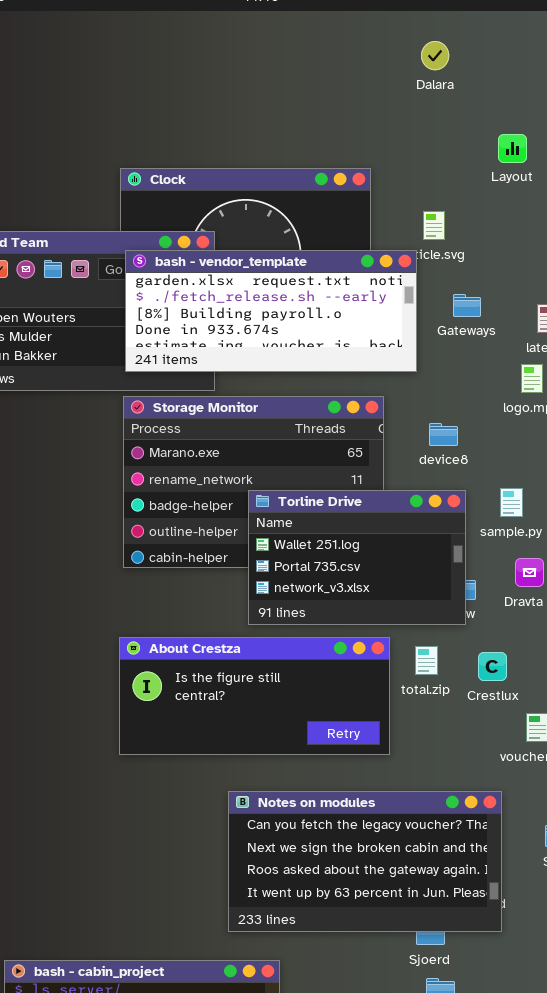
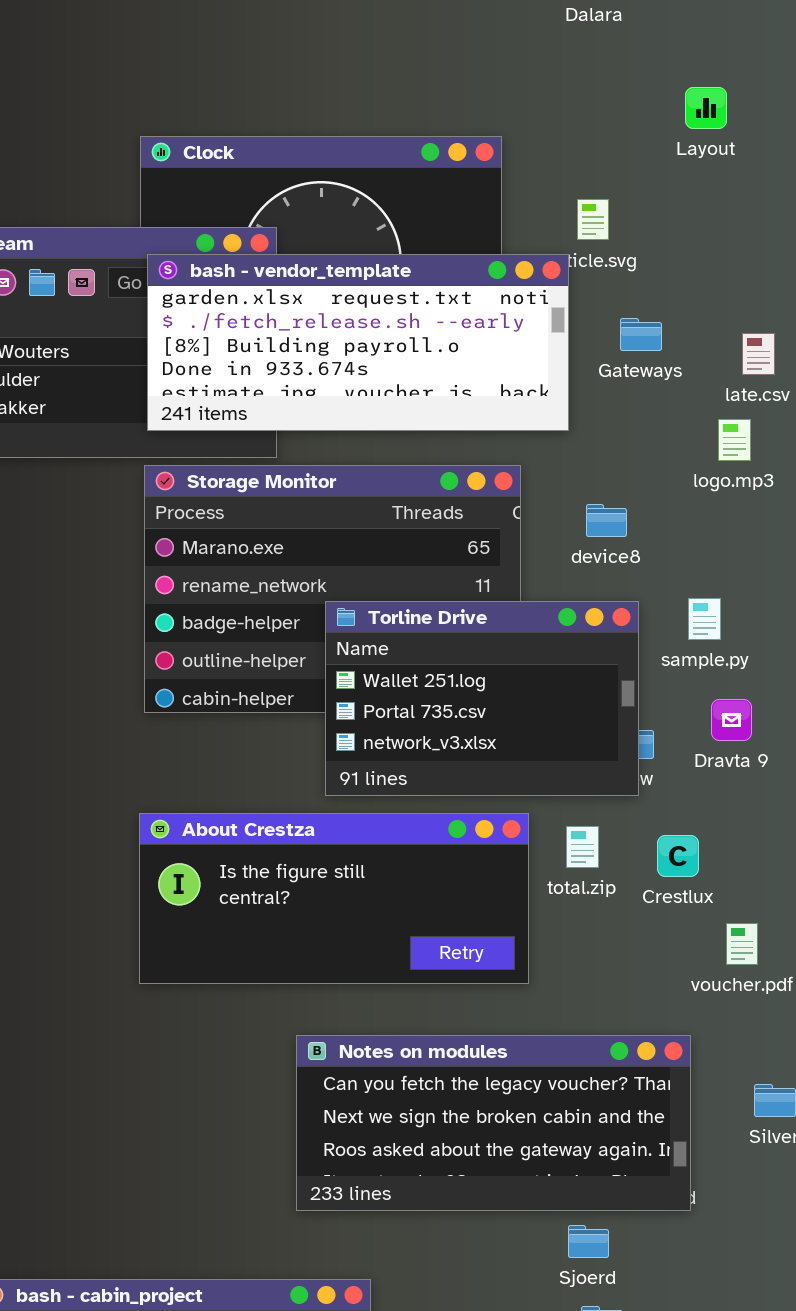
Notes on modules: [228,791,502,932] -> [296,1035,691,1211], resized

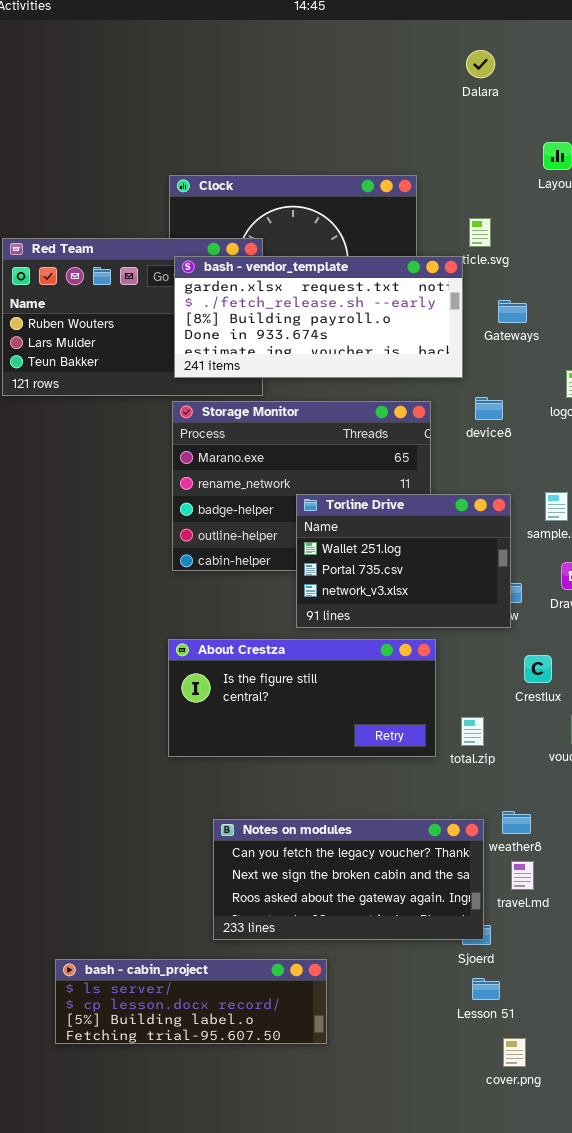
device8: [586,504,627,537] -> [475,397,503,420], moved
total.zip: [566,826,599,868] -> [461,717,484,746], moved
Notes on modules: [296,1035,691,1211] -> [213,819,484,940], moved

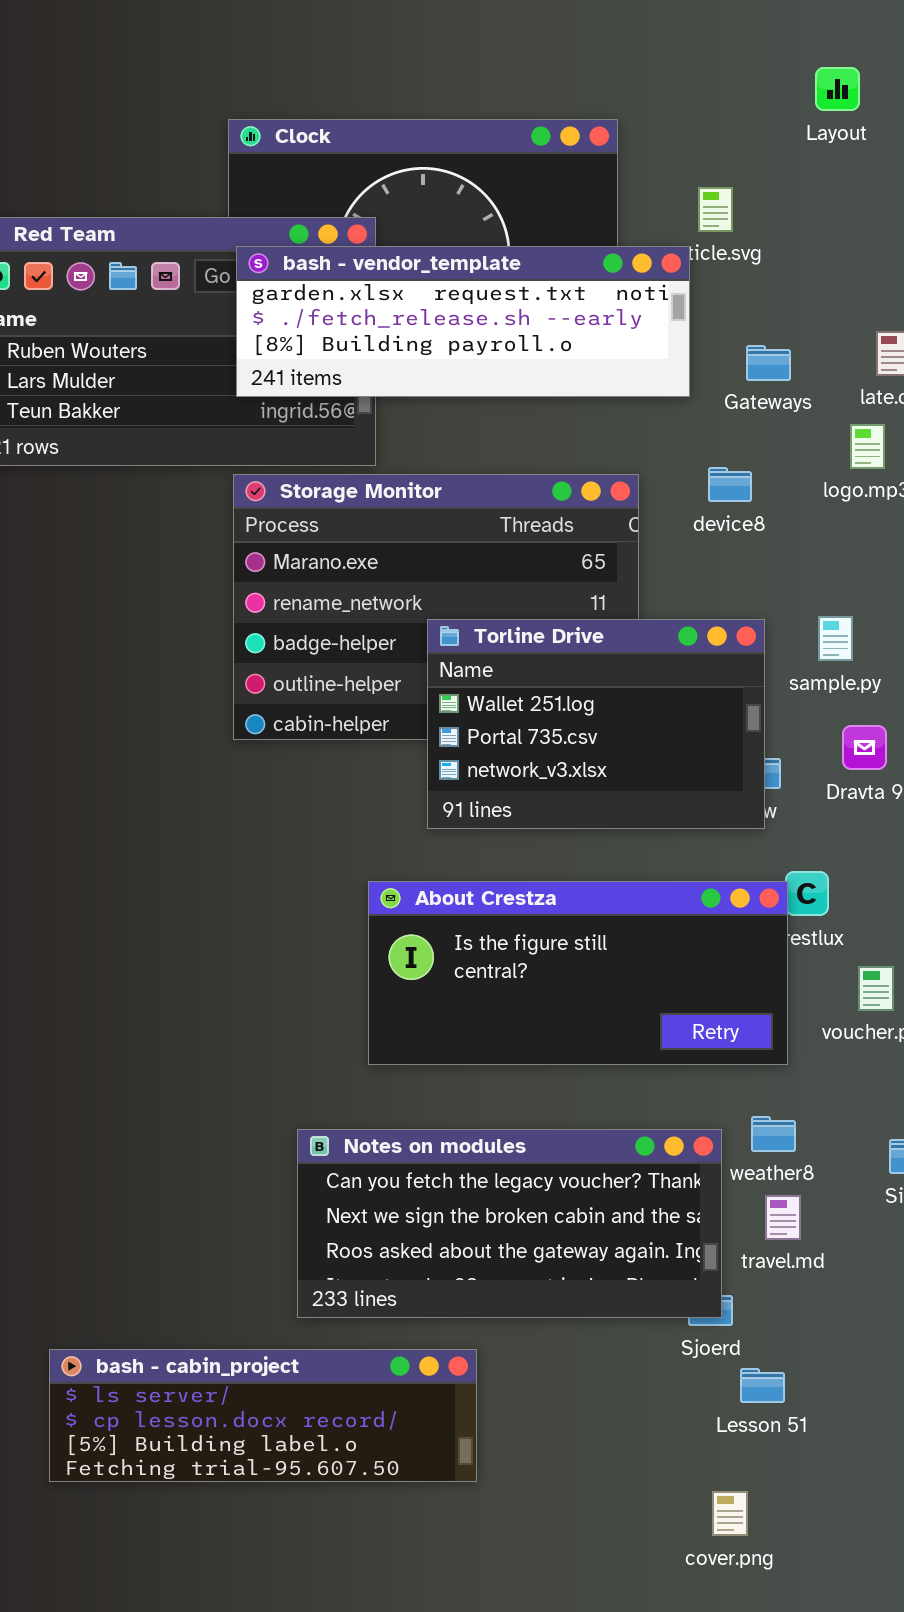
bash - vendor_template: [174,256,463,378] -> [236,246,690,397], resized
Gateways: [498,300,527,323] -> [746,345,791,381], moved
About Crestza: [168,639,436,757] -> [368,881,788,1065], moved
Lesson 51: [472,978,500,1000] -> [740,1368,785,1403], moved
cover.png: [503,1038,526,1067] -> [712,1491,748,1536], moved

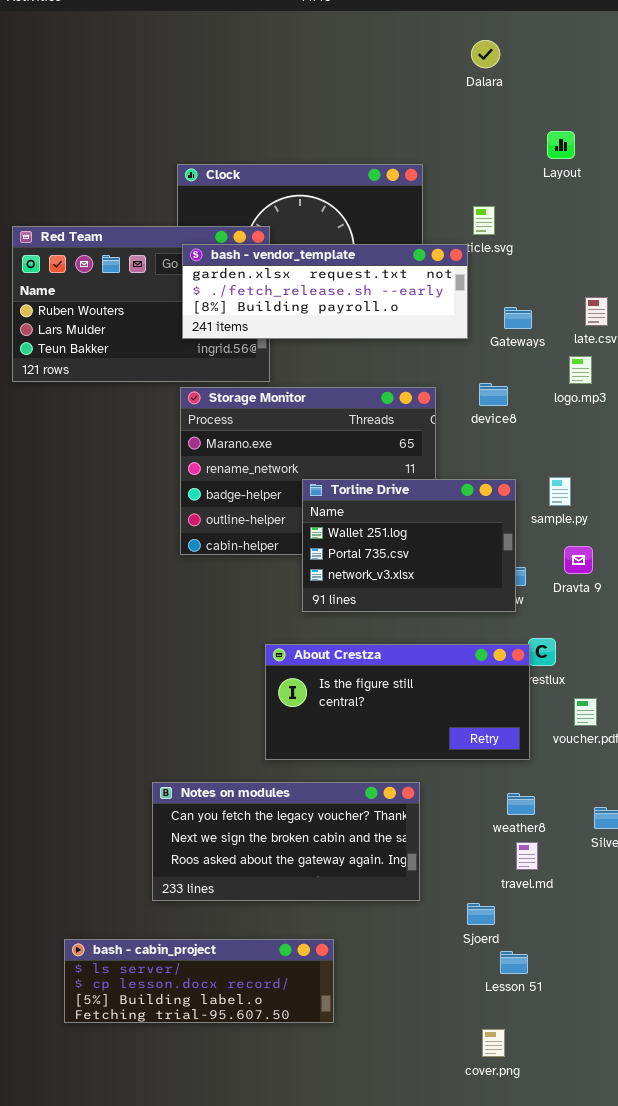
Notes on modules: [297,1129,722,1318] -> [152,782,420,901], moved

